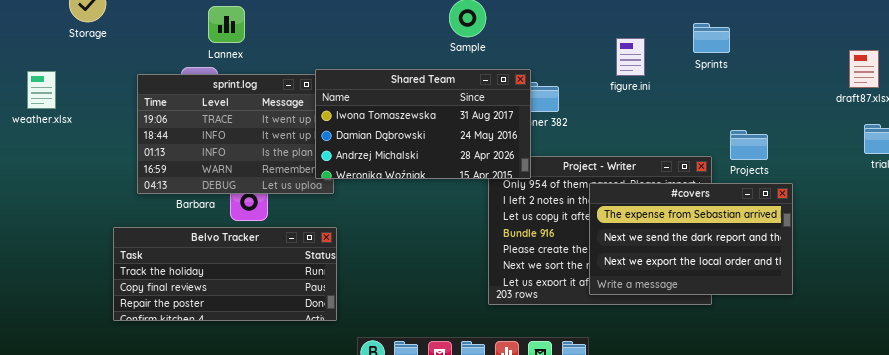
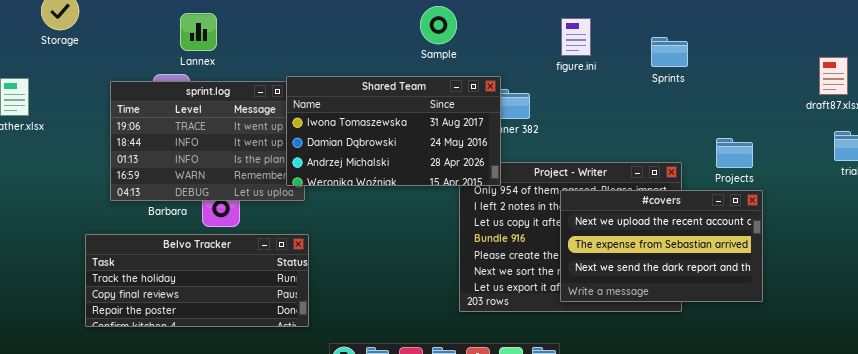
Sprints: [693,23,730,53] -> [651,37,688,67], moved
figure.ini: [616,38,645,76] -> [561,18,591,56], moved
Projects: [730,130,768,160] -> [716,138,753,168], moved
#covers: [589,183,793,295] -> [560,190,763,302], scrolled up 1 row

